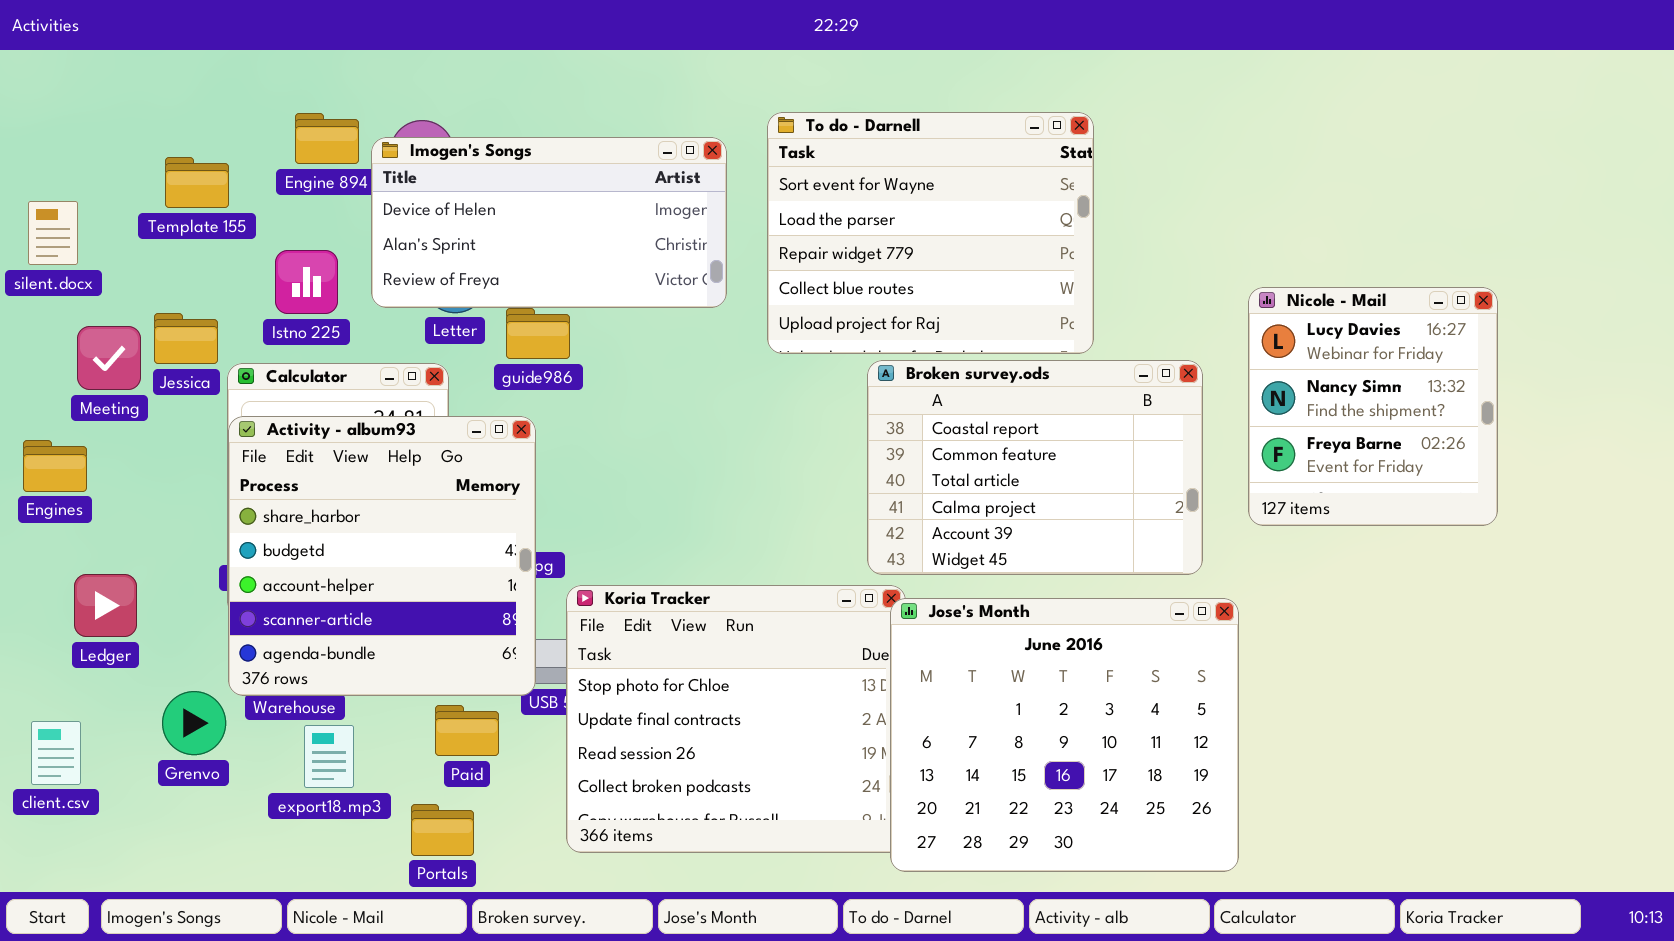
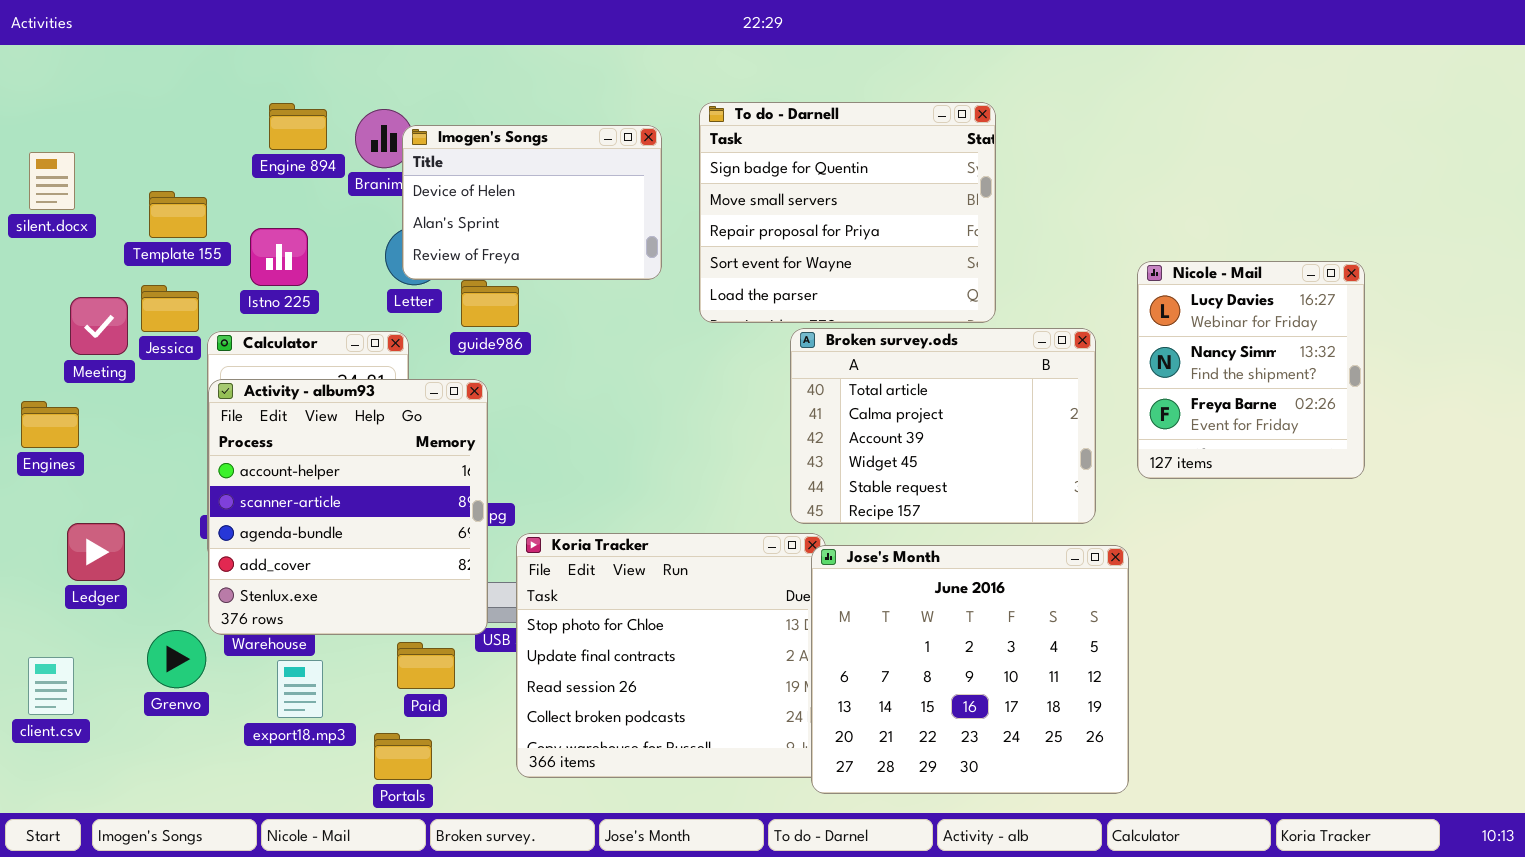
To do - Darnell: [767,112,1094,354] -> [699,102,996,323], scrolled up 3 rows
Imogen's Songs: [371,137,727,308] -> [402,125,662,280], resized
Template 155: [165,157,229,208] -> [149,191,207,238], moved
silent.docx: [28,201,78,265] -> [29,152,75,210], moved
Broken survey.ods: [867,360,1203,575] -> [790,328,1096,524], scrolled down 2 rows
Activity - album93: [228,416,536,696] -> [208,379,488,635], scrolled down 2 rows

